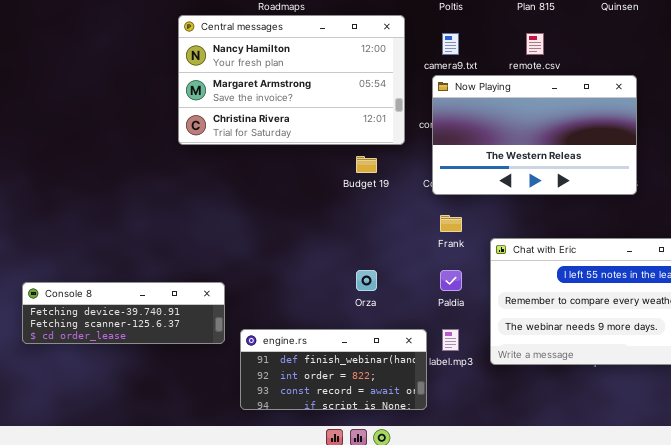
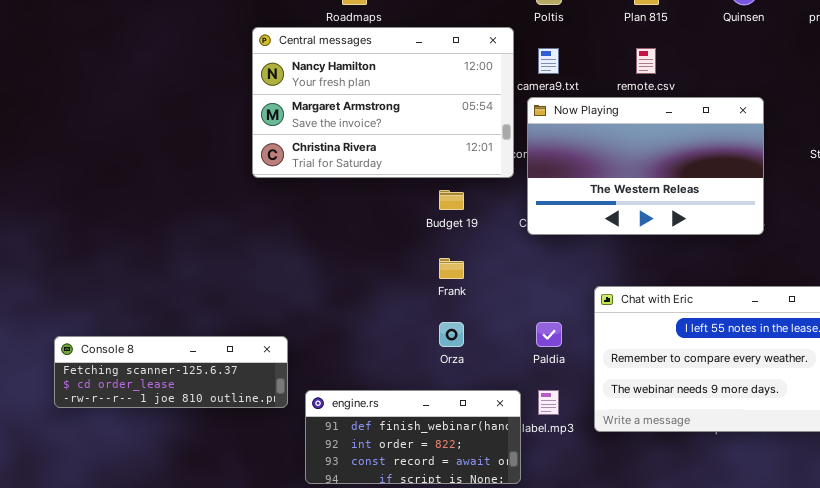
Central messages: [178,15,405,145] -> [252,27,514,178], moved
Frank: [440,215,462,232] -> [439,258,464,279], moved
Console 8: [22,282,225,344] -> [54,336,288,408], scrolled down 1 row

